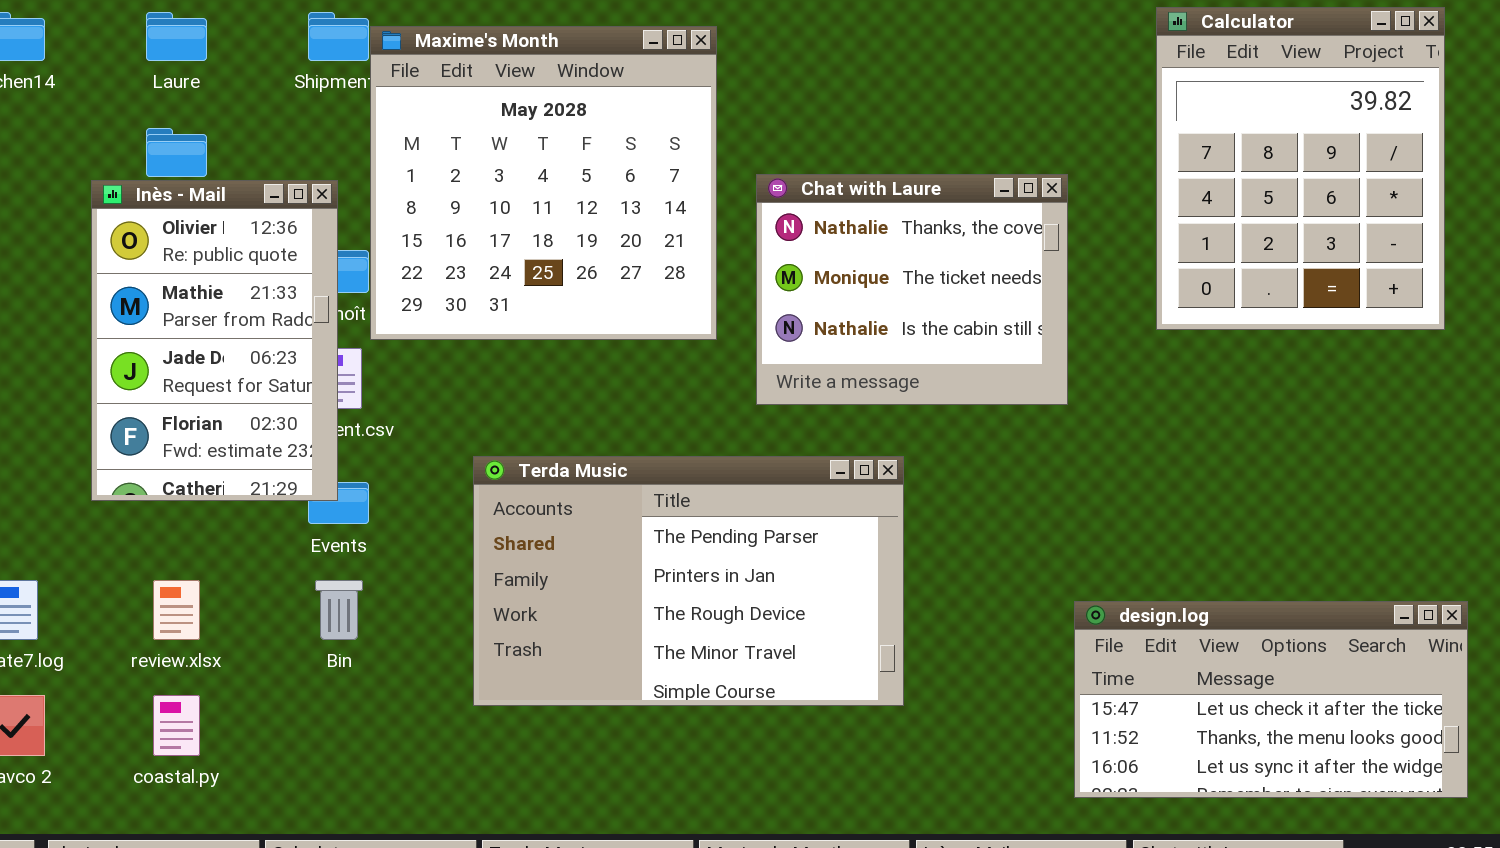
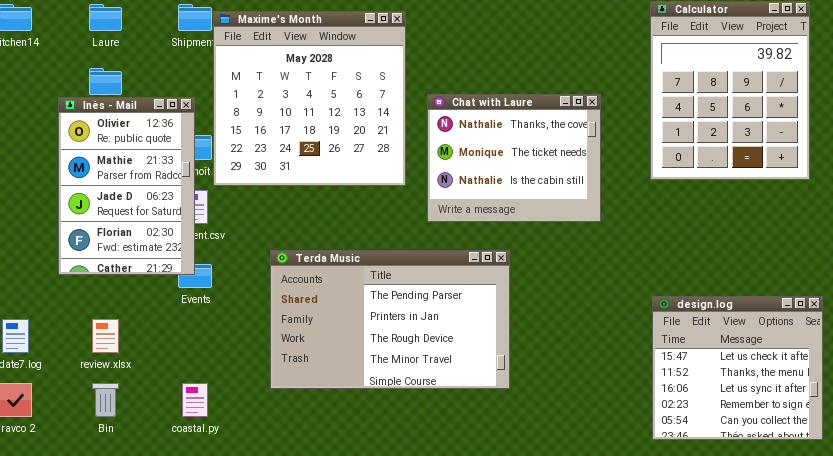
Bin: [315,580,363,640] -> [92,383,119,417], moved
design.log: [1074,601,1468,798] -> [652,296,823,440], resized
coastal.py: [153,695,200,756] -> [182,383,208,417], moved

